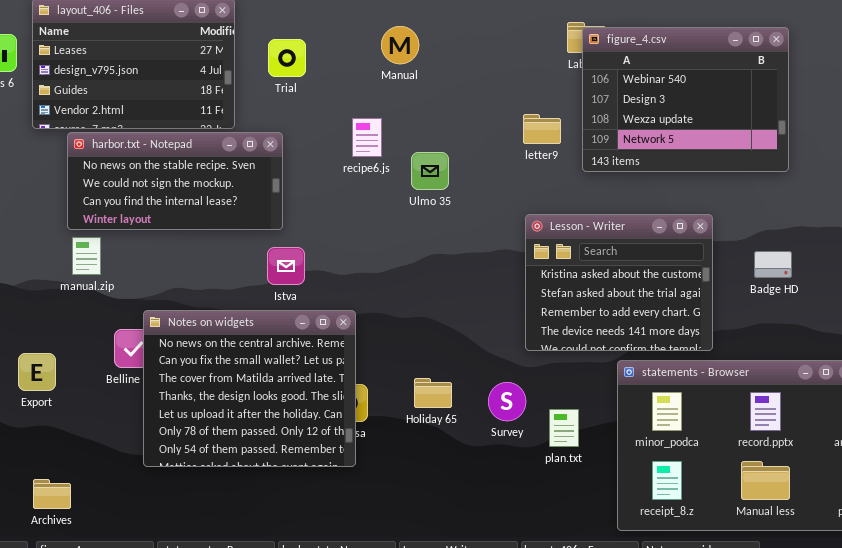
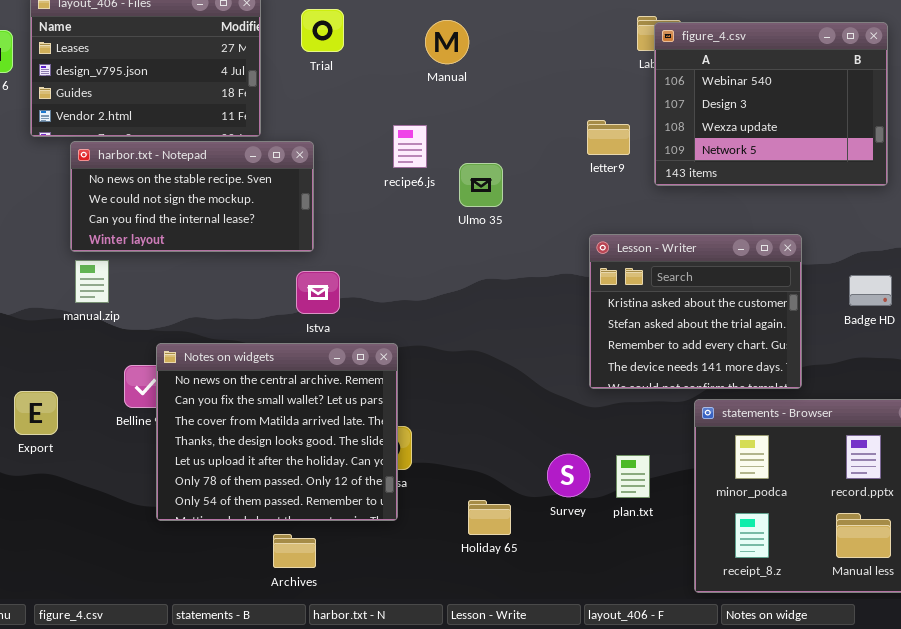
Trial: [268,39,306,77] -> [301,9,344,52], moved
Holiday 65: [414,378,452,408] -> [468,500,511,535], moved
Survey: [488,382,526,421] -> [547,454,590,497], moved
Archives: [33,479,71,509] -> [273,534,316,568], moved

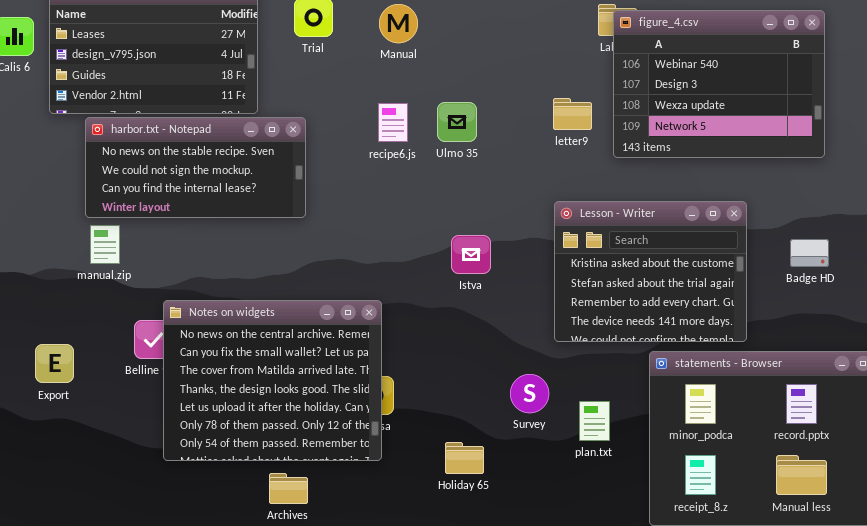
Manual: [425,20,469,64] -> [379,4,418,43], moved
Ulmo 35: [459,163,503,207] -> [437,102,477,142], moved
Istva: [296,271,340,314] -> [451,235,491,274], moved
Survey: [547,454,590,497] -> [510,374,549,413], moved

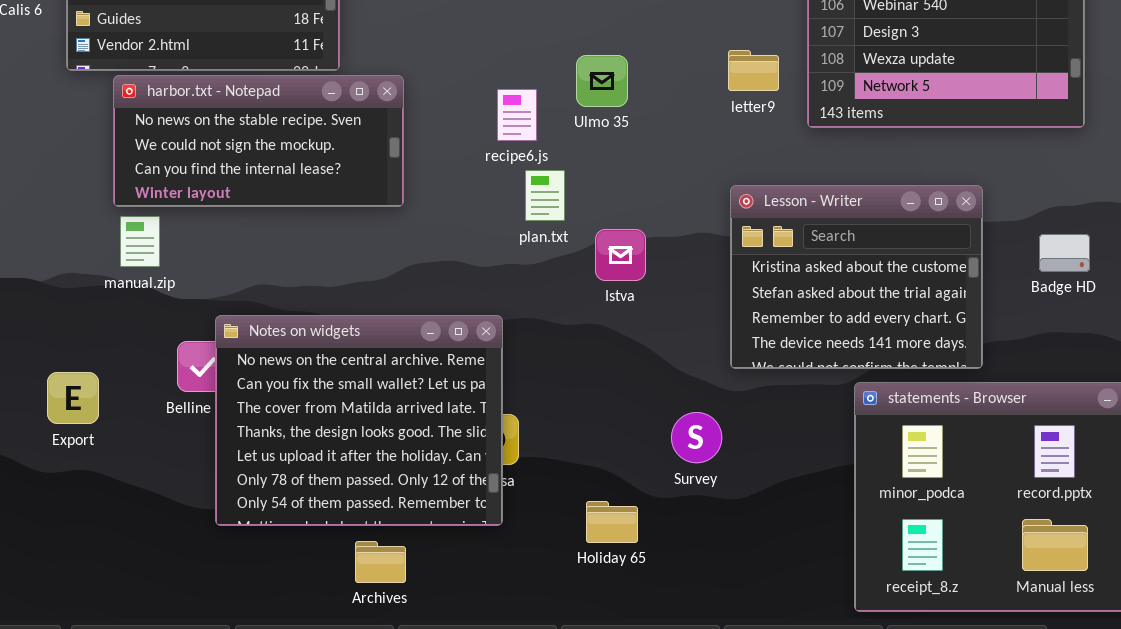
recipe6.js: [378,103,408,142] -> [497,89,537,141], moved
plan.txt: [579,401,610,441] -> [525,170,565,221], moved

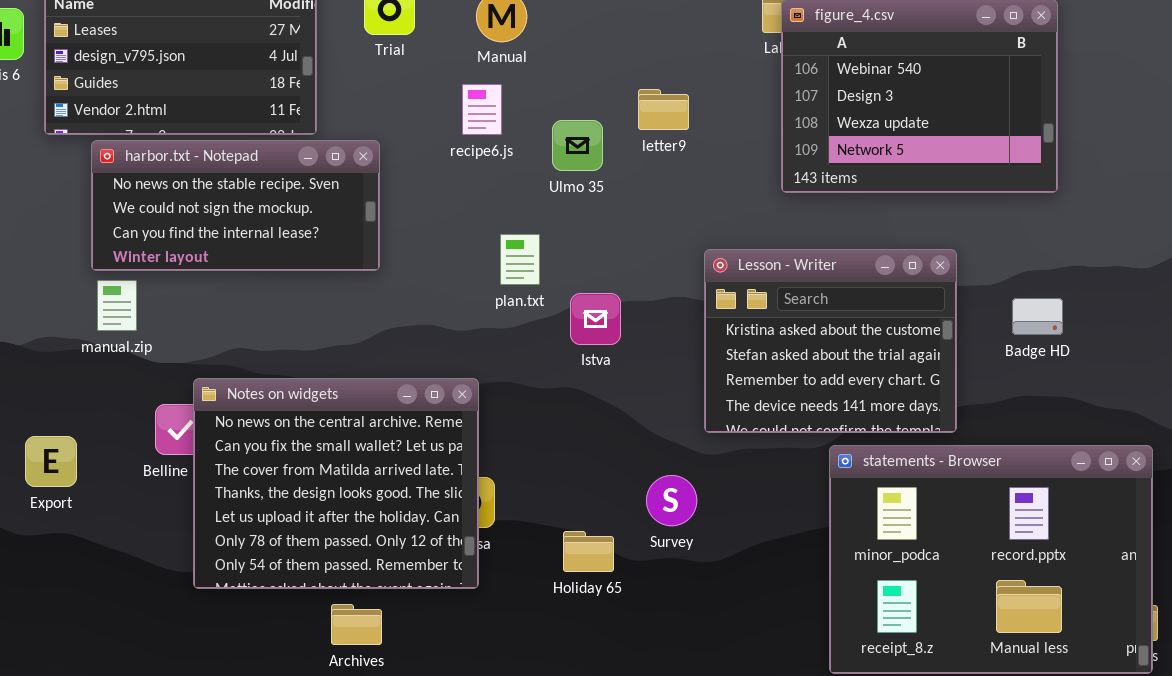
letter9: [728,50,779,91] -> [638,89,689,130], moved
recipe6.js: [497,89,537,141] -> [462,84,502,135], moved
Holiday 65: [586,501,638,543] -> [563,531,614,572], moved

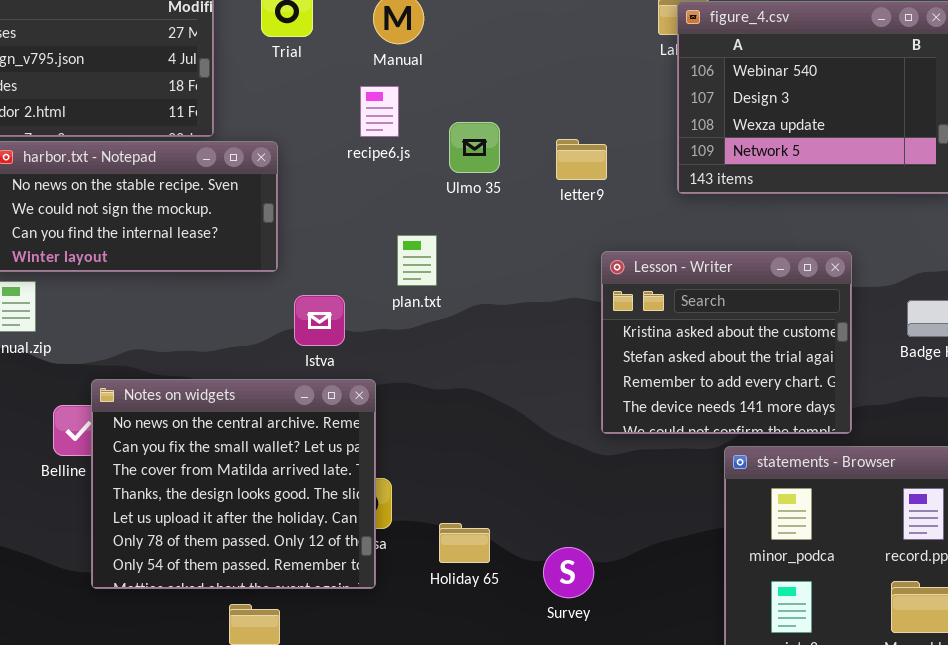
letter9: [638,89,689,130] -> [556,139,607,180], moved
Istva: [570,293,621,345] -> [294,295,345,346], moved
Survey: [646,475,697,526] -> [543,547,594,598], moved
Holiday 65: [563,531,614,572] -> [439,523,490,563], moved

